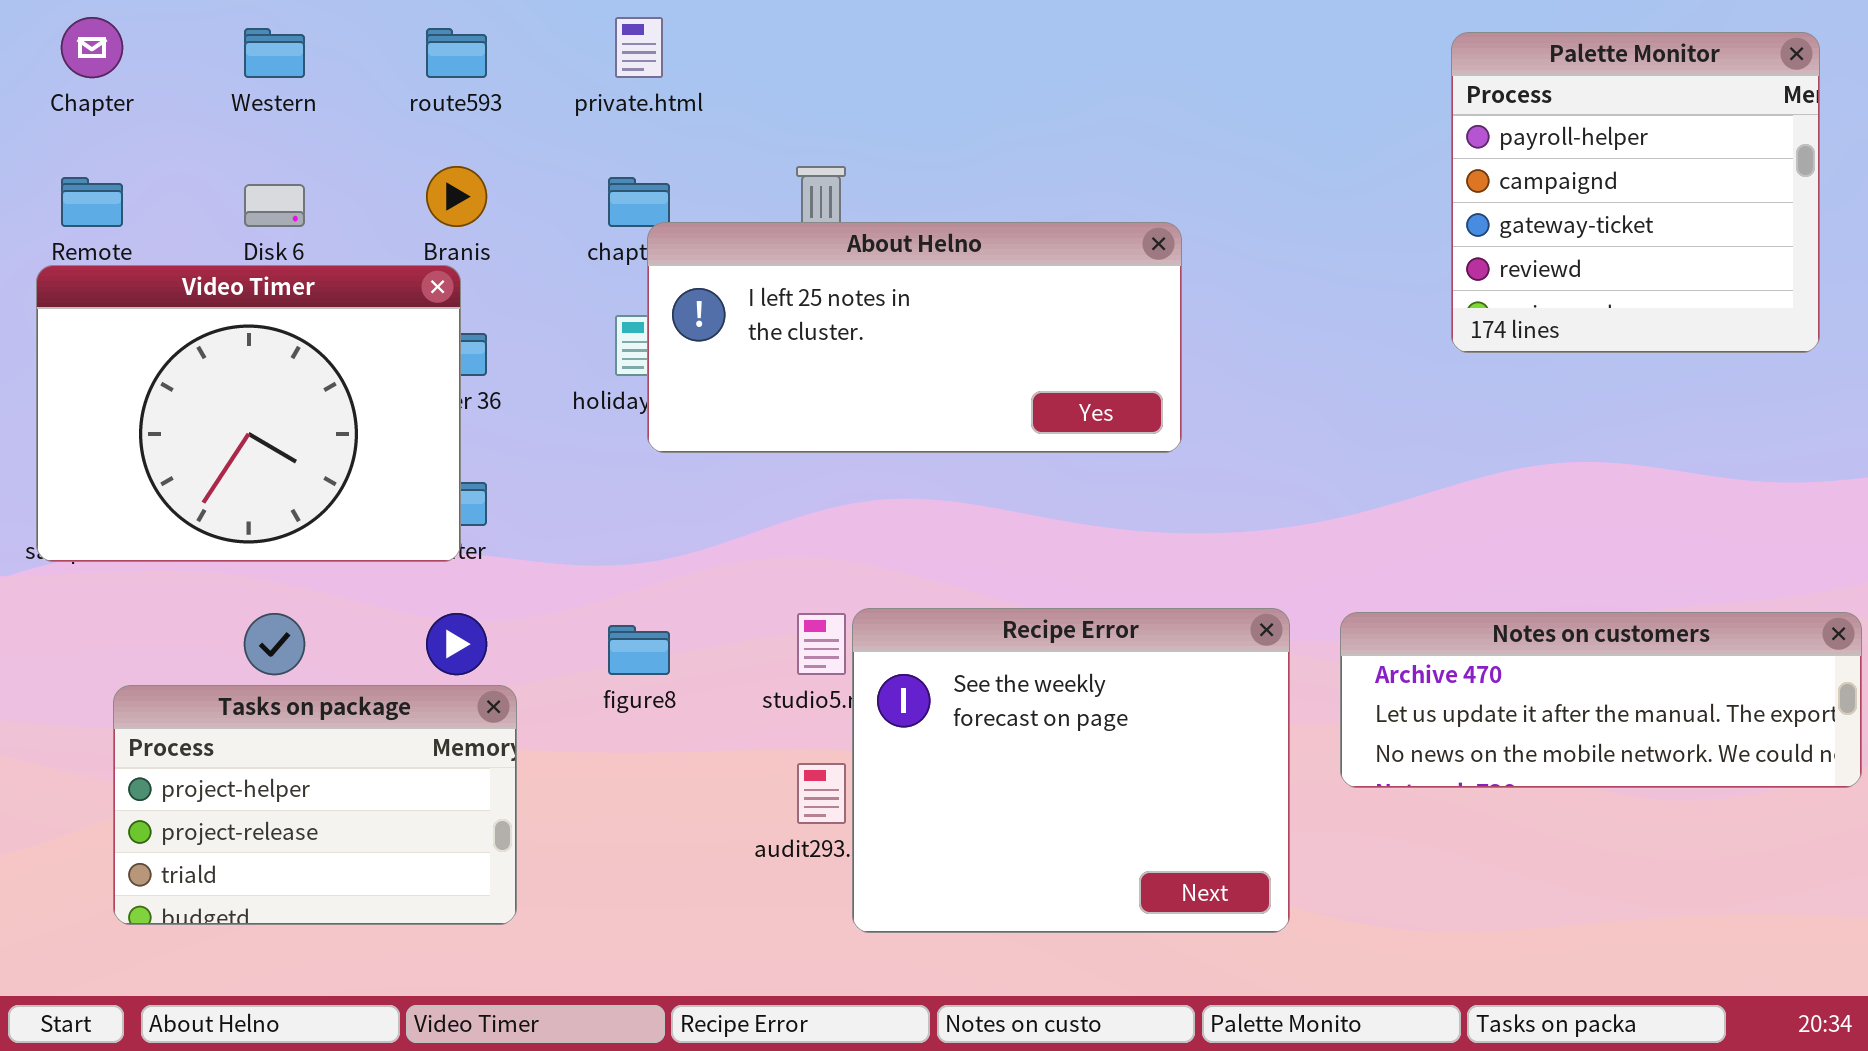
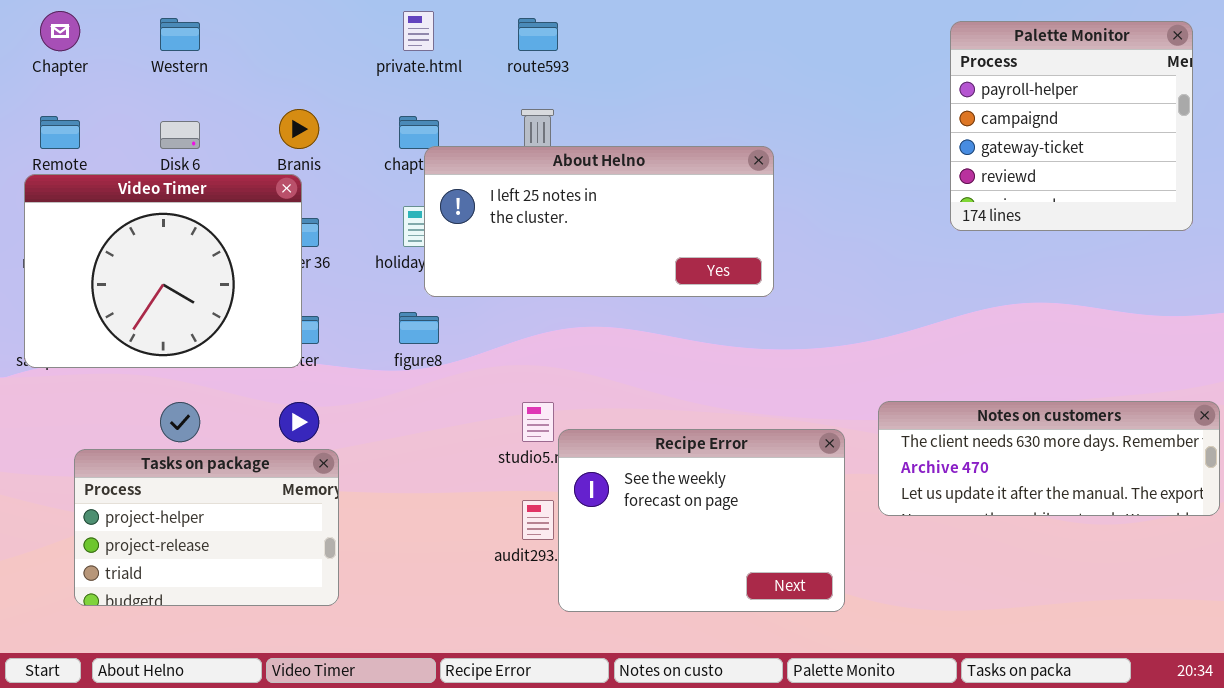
route593: [426,28,487,78] -> [518,18,558,51], moved
Recipe Error: [852,608,1290,933] -> [558,429,845,612], resized
Notes on customers: [1340,612,1862,788] -> [878,401,1220,516], scrolled up 1 row
figure8: [608,625,670,675] -> [399,312,439,344], moved

